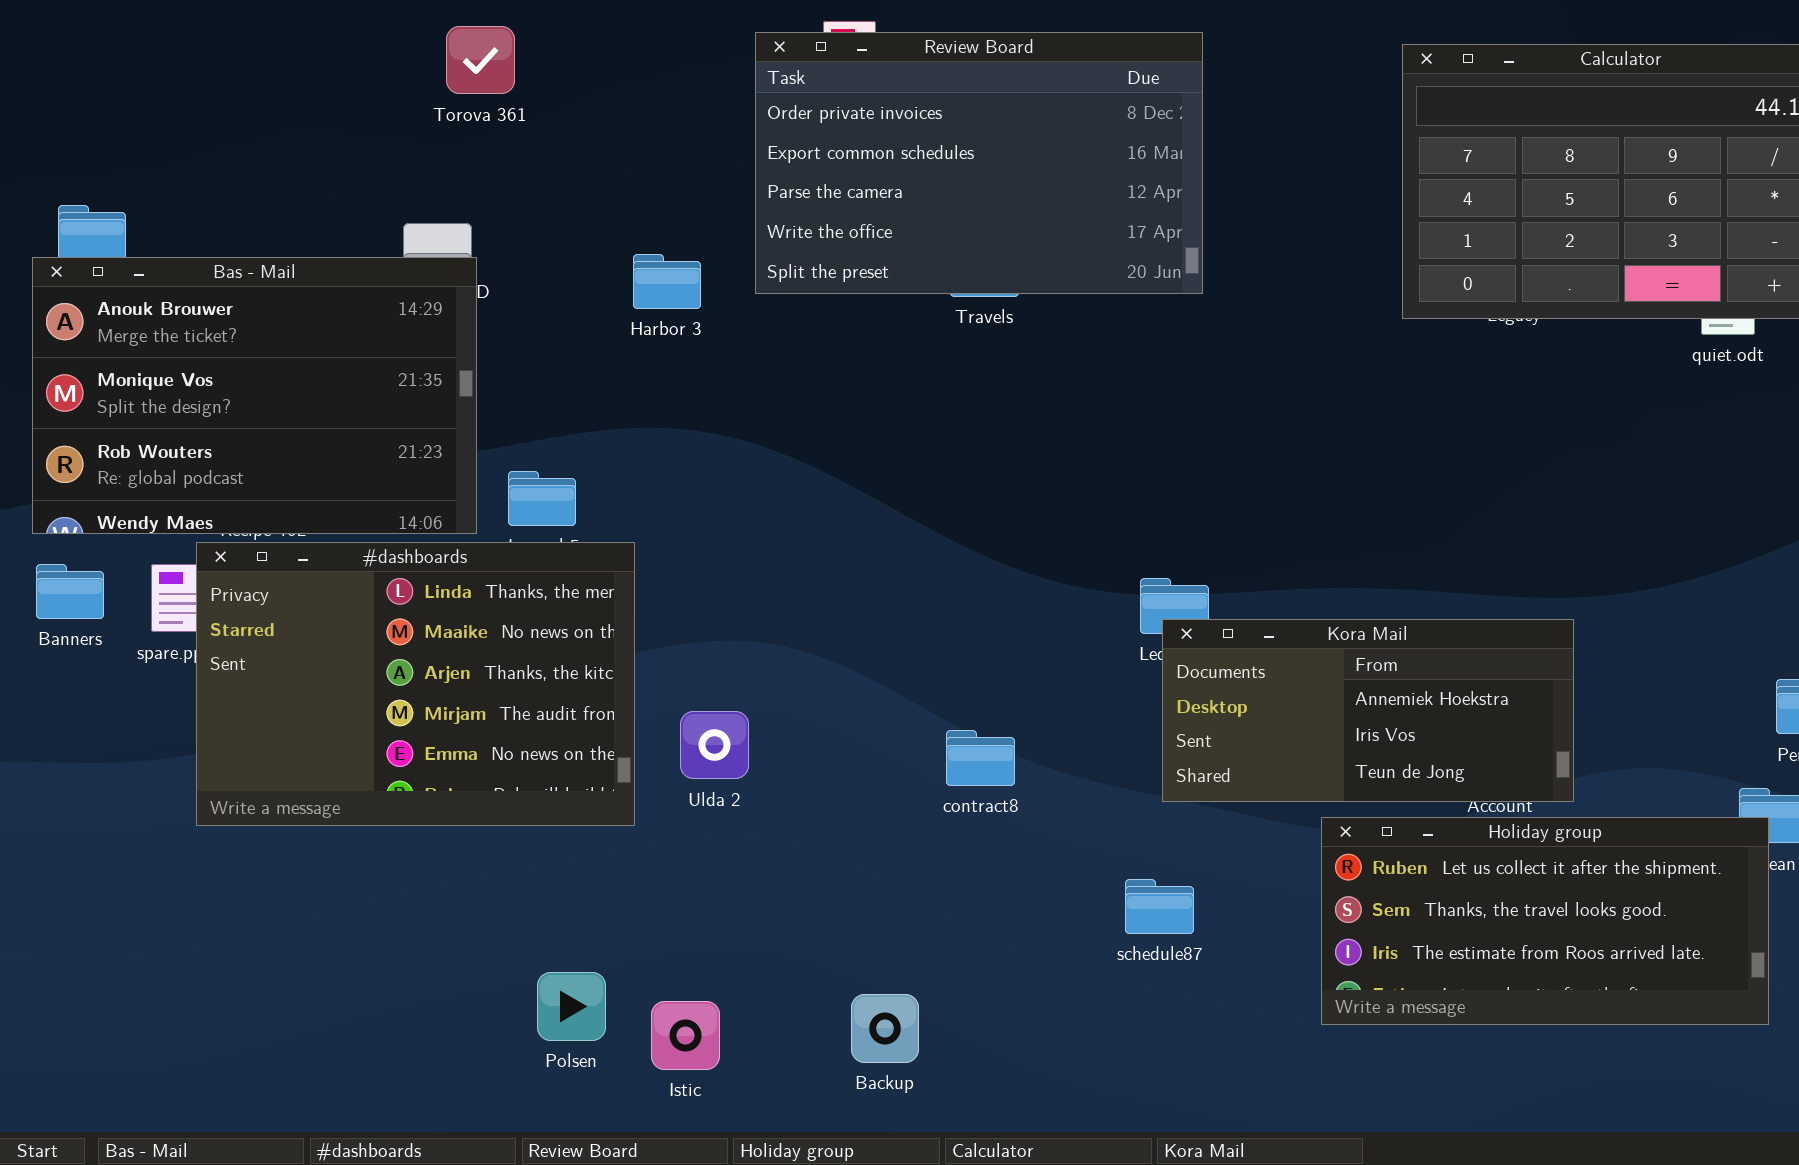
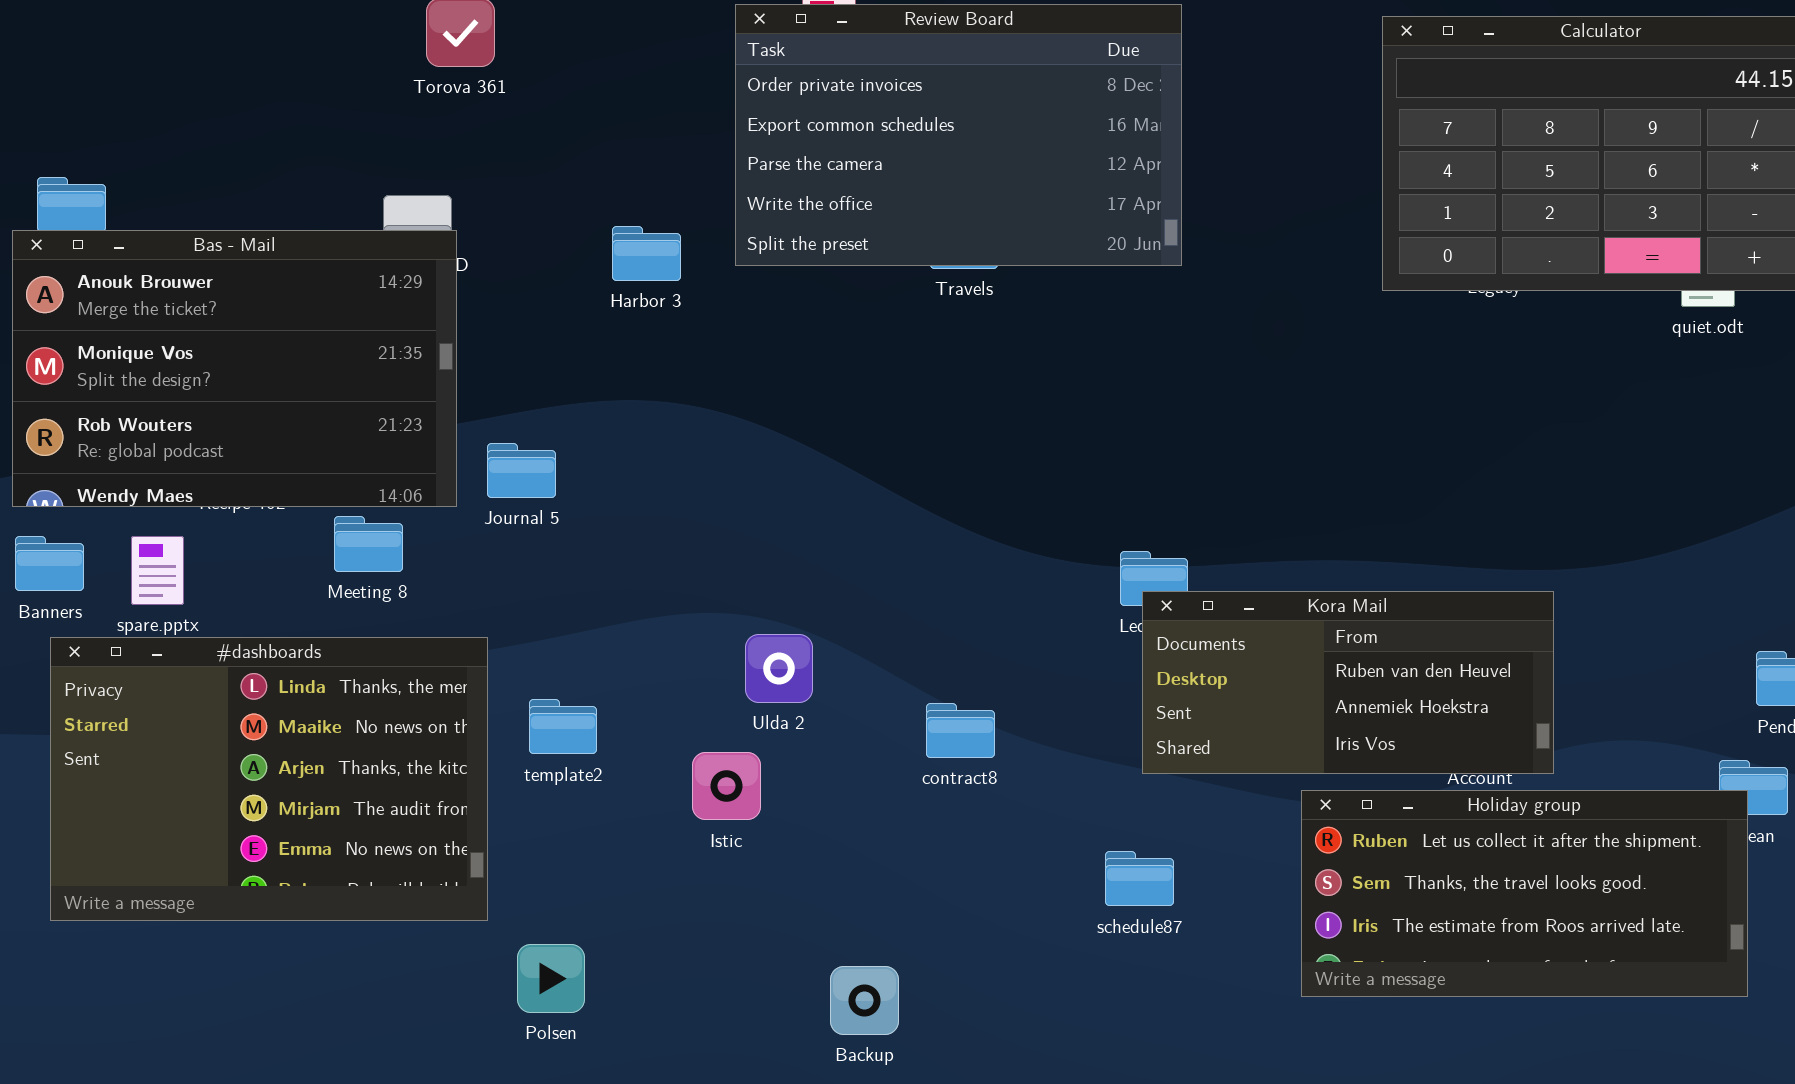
#dashboards: [196,542,635,826] -> [50,637,488,921], moved
Kora Mail: [1162,619,1574,802] -> [1142,591,1554,774], scrolled up 1 row
Ulda 2: [680,711,749,779] -> [745,634,813,703], moved
Istic: [651,1001,720,1070] -> [692,752,761,820], moved

